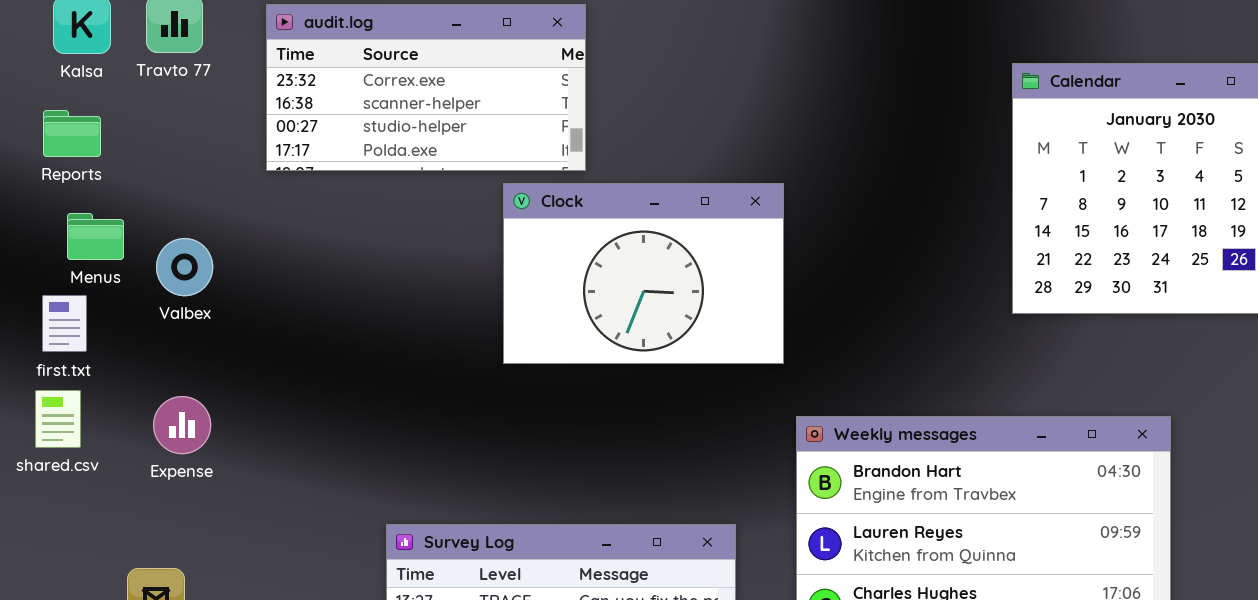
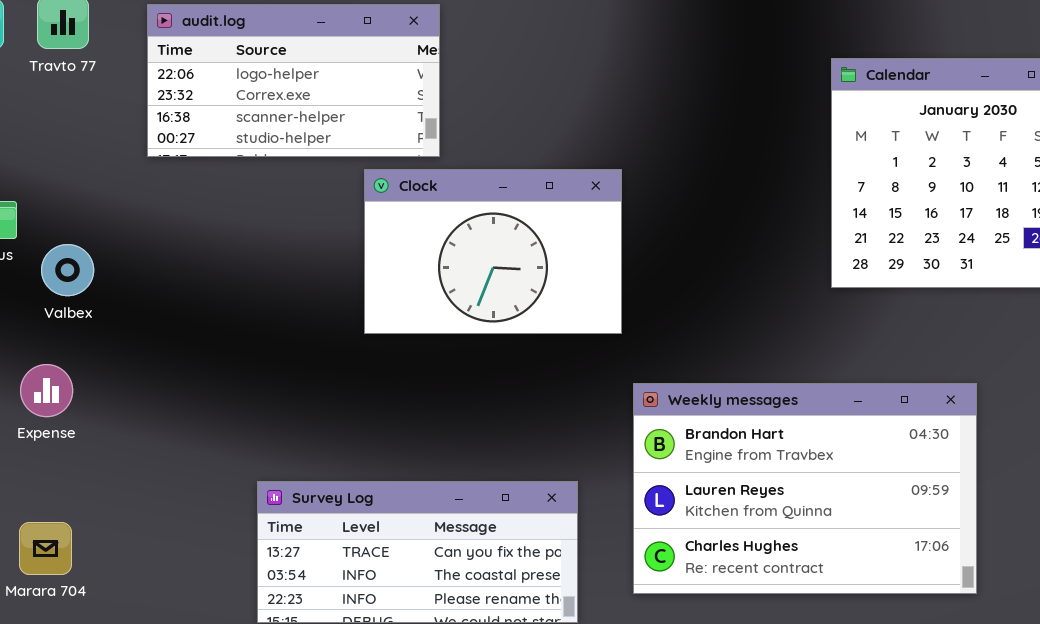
audit.log: [266,4,586,171] -> [147,4,440,157], scrolled up 1 row
Valbex: [156,238,213,296] -> [41,244,94,296], moved
Expense: [153,396,211,454] -> [20,364,73,417], moved

